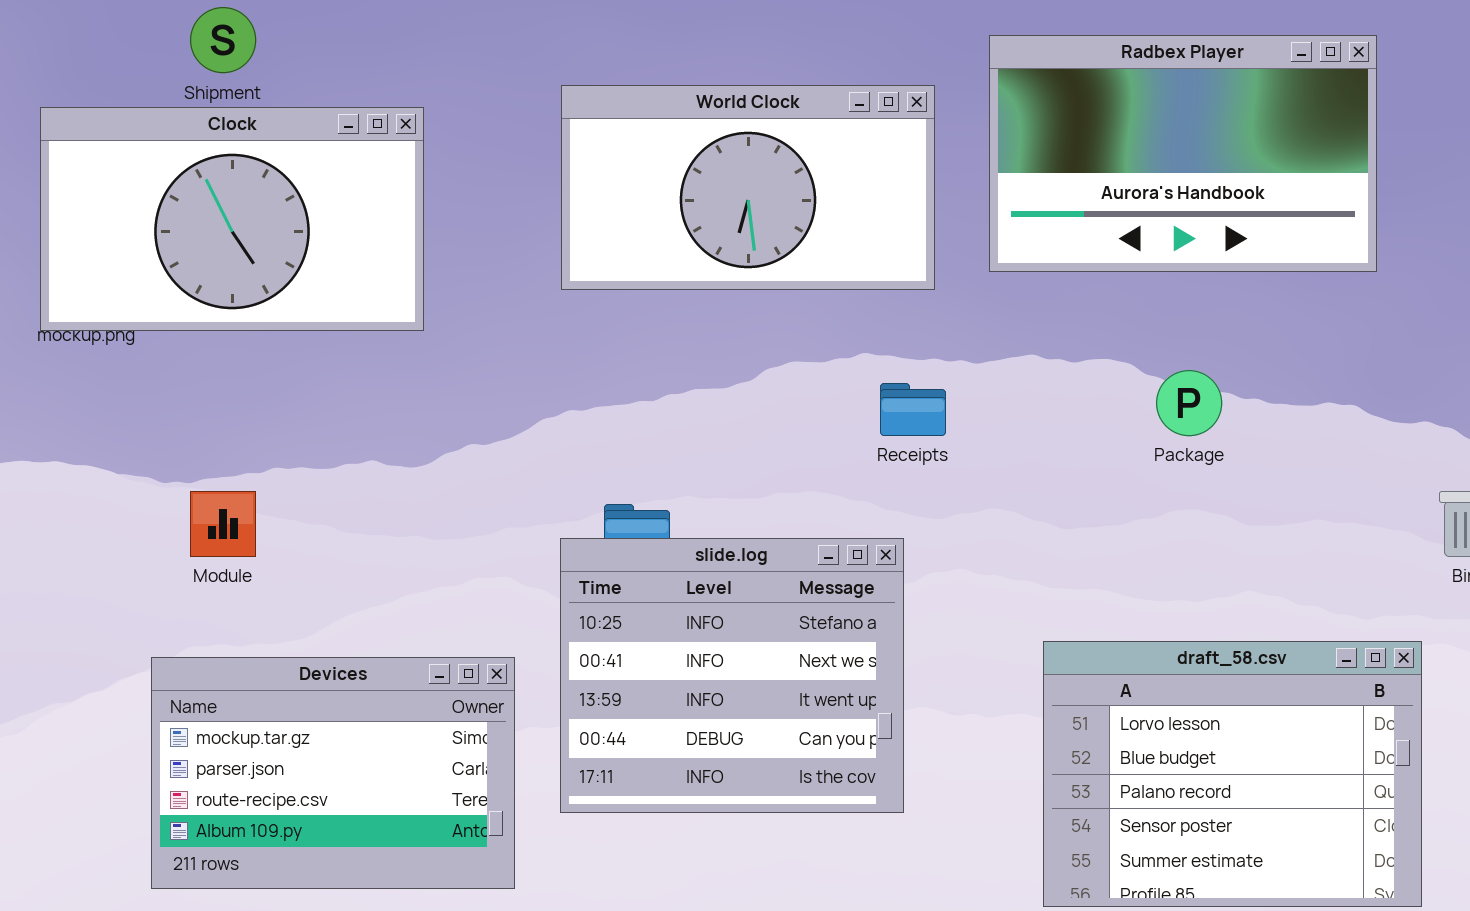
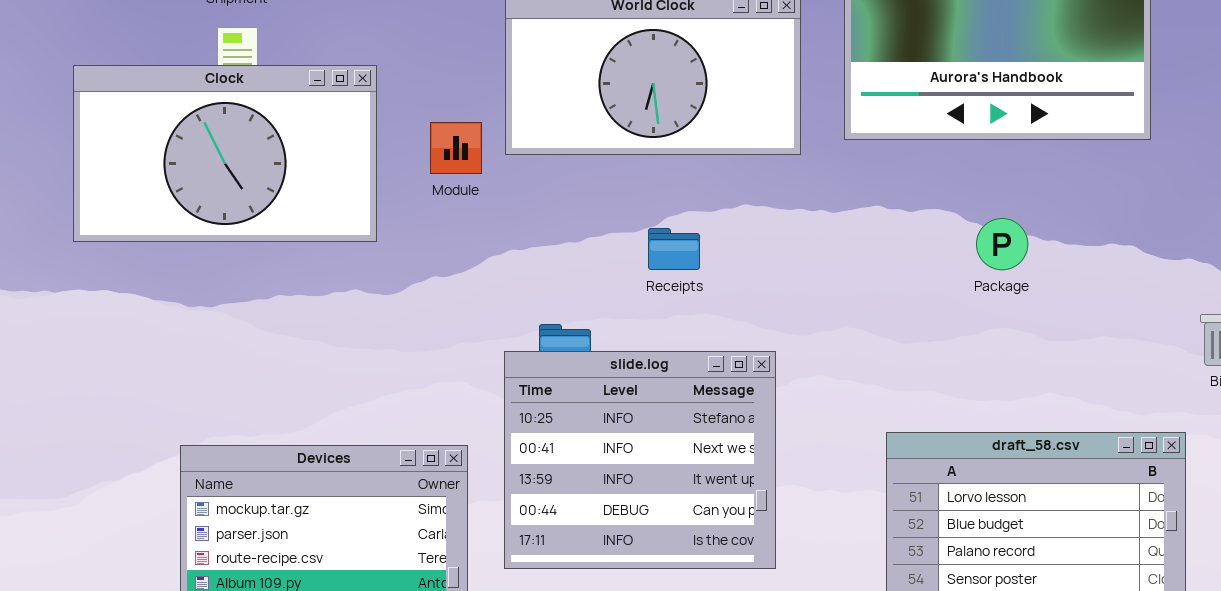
Clock: [40,107,424,331] -> [73,65,377,242], moved
Receipts: [880,383,946,436] -> [648,228,700,270], moved
Module: [190,491,256,557] -> [430,122,482,174], moved

